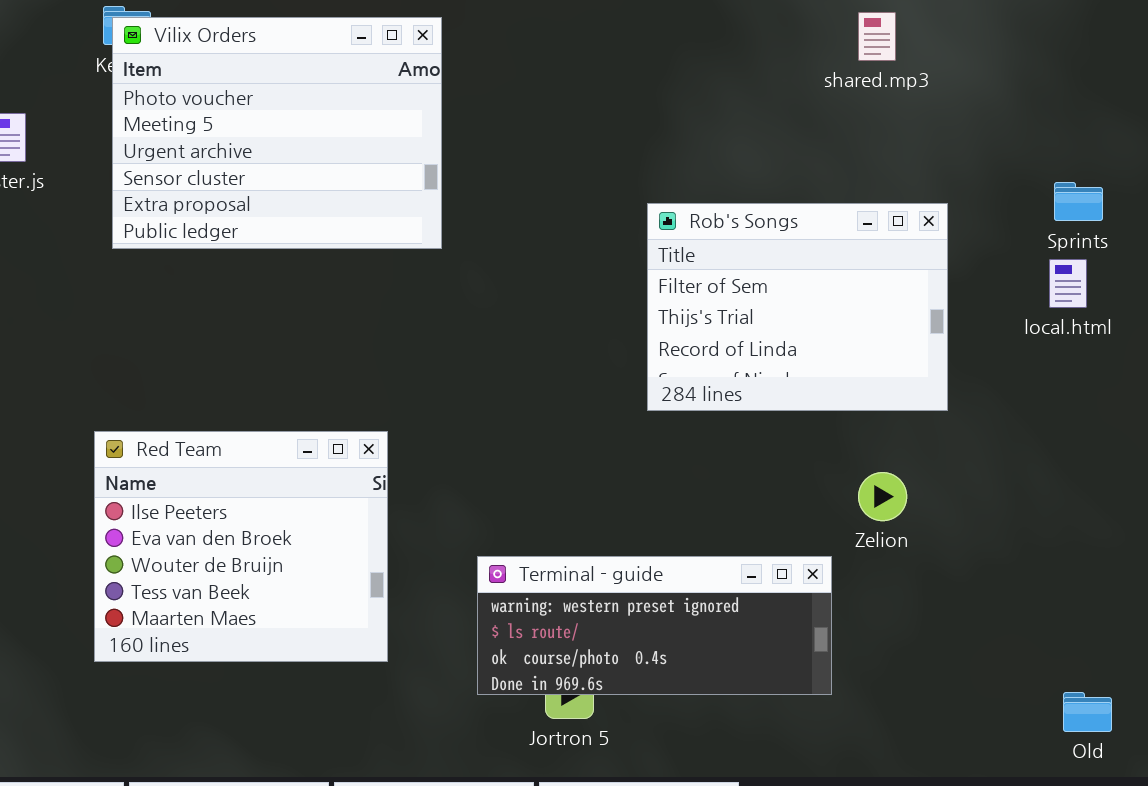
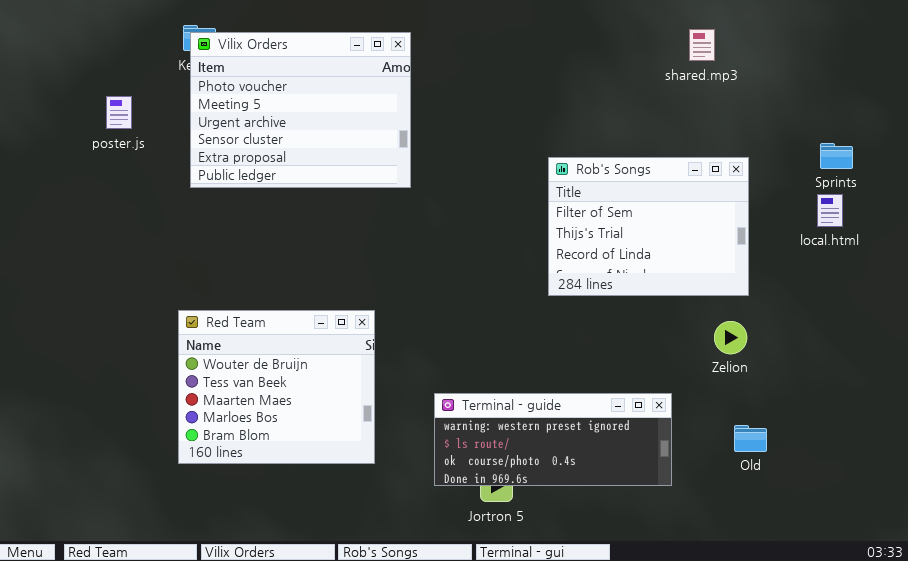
Red Team: [94,431,388,662] -> [178,310,375,464], scrolled down 2 rows
Zelion: [858,472,907,521] -> [714,321,747,354], moved
Old: [1063,692,1112,732] -> [734,425,767,452], moved

